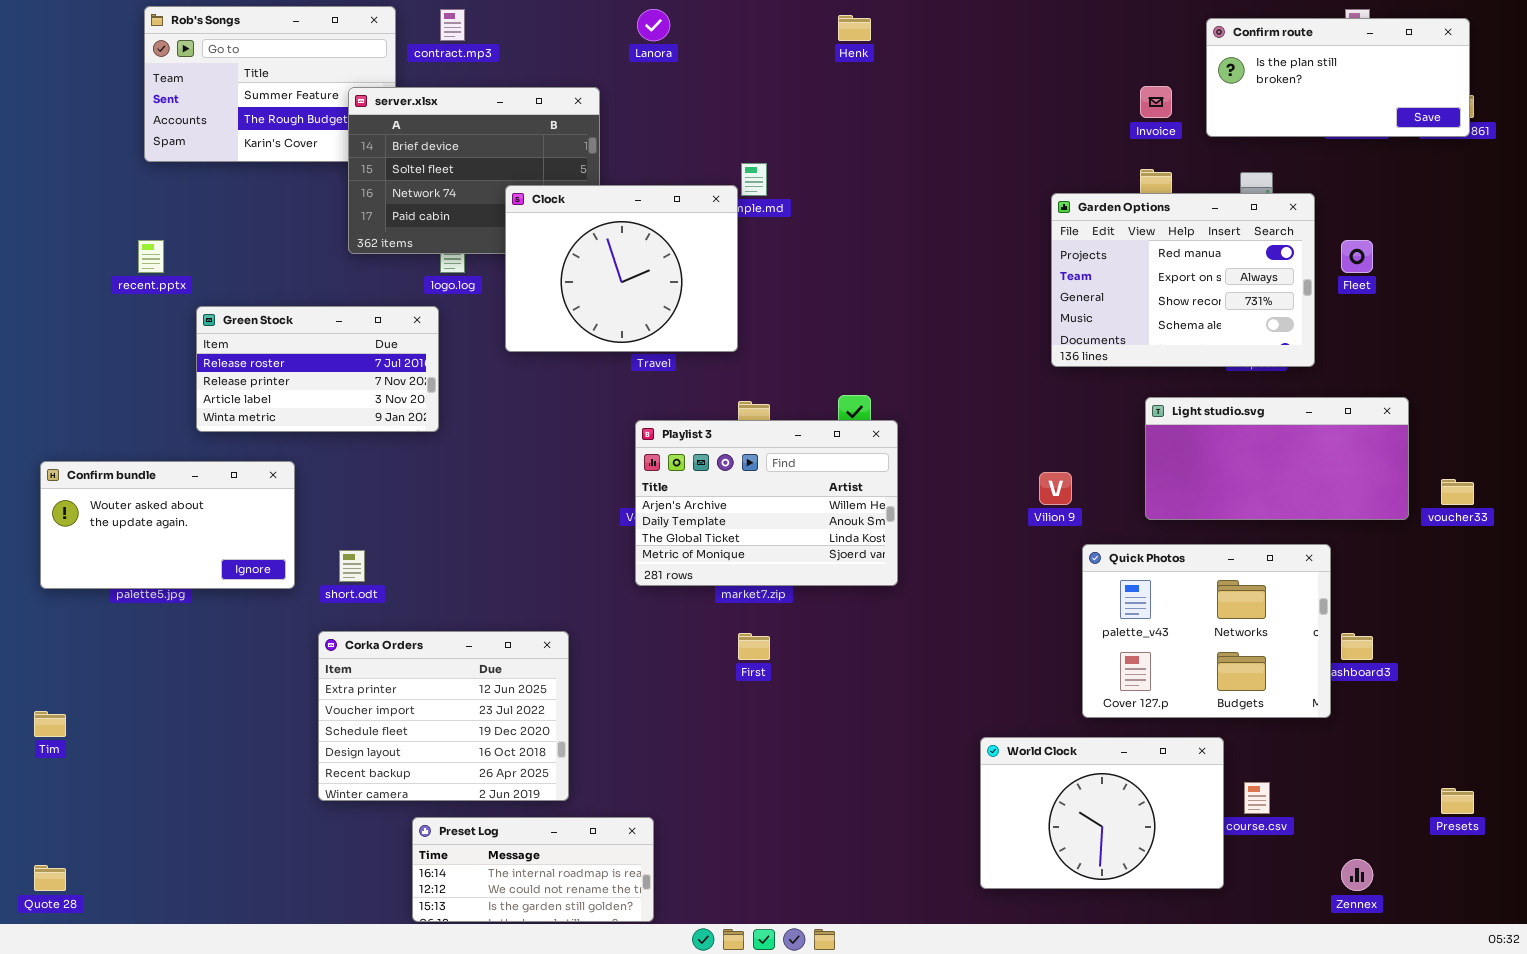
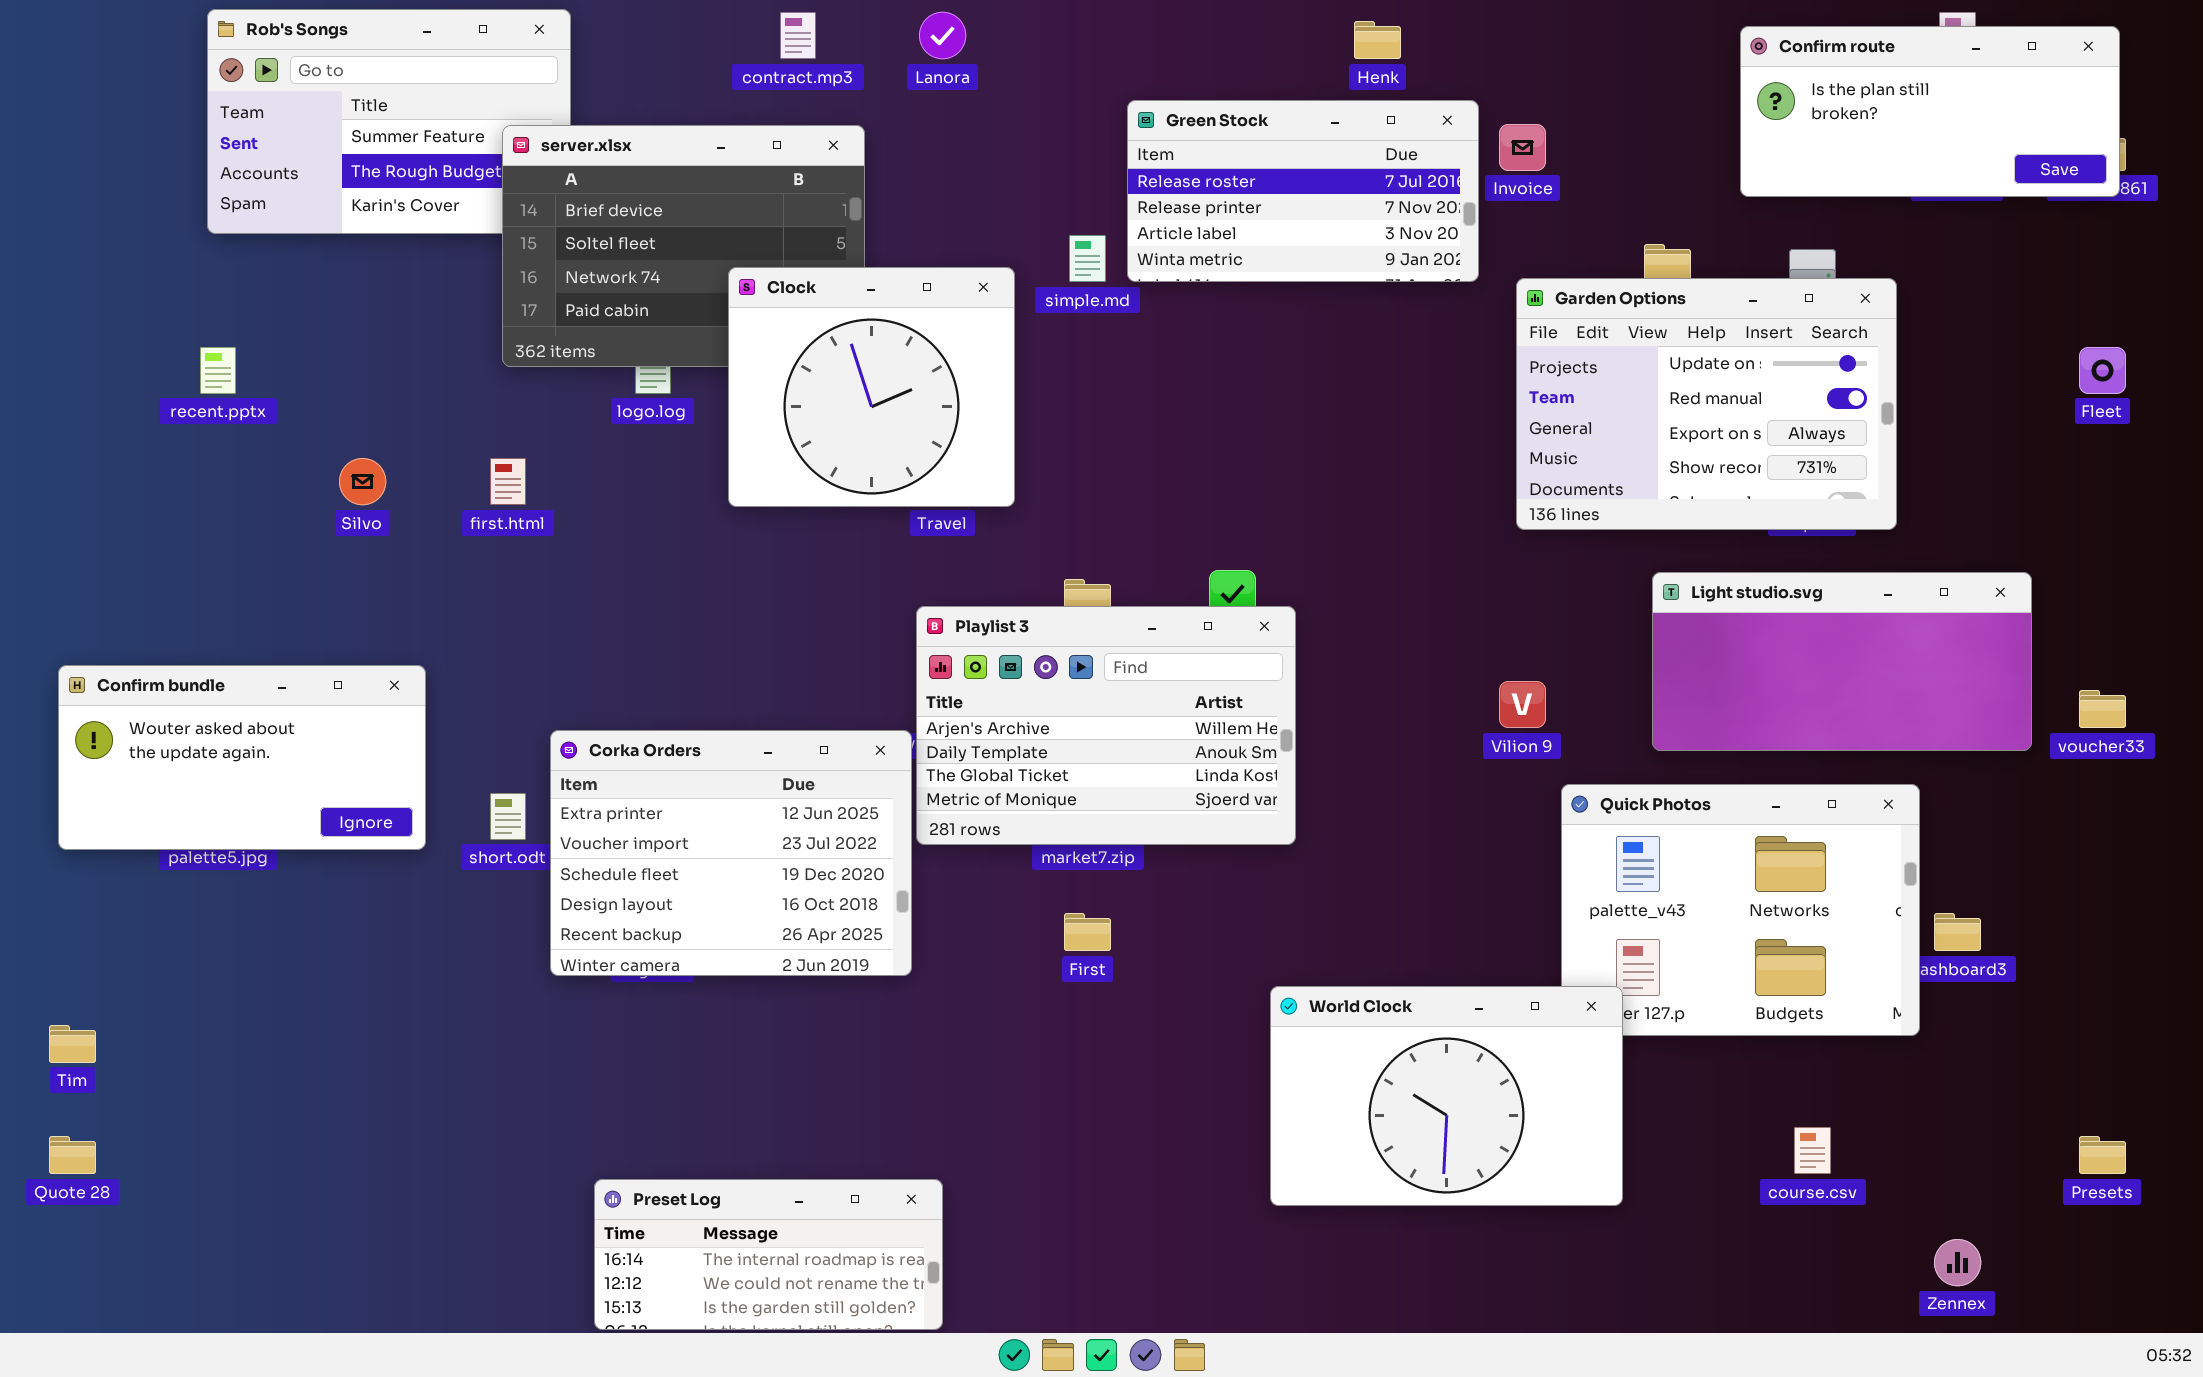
contract.mp3: [440,9,465,41] -> [780,12,816,59], moved
Henk: [838,15,871,41] -> [1354,21,1401,59], moved
Invoice: [1140,86,1172,118] -> [1499,124,1546,171], moved
Clock: [505,185,738,352] -> [728,267,1015,507], resized
Garden Options: [1051,193,1315,367] -> [1516,278,1897,530], scrolled up 1 row
Fleet: [1341,240,1373,273] -> [2079,347,2126,394], moved
Green Stock: [196,306,439,432] -> [1127,100,1479,282], moved
Corka Orders: [318,631,569,801] -> [550,730,912,976], moved
World Clock: [980,737,1224,889] -> [1270,986,1623,1206], moved
Quote 28: [34,865,66,891] -> [49,1136,96,1174], moved

